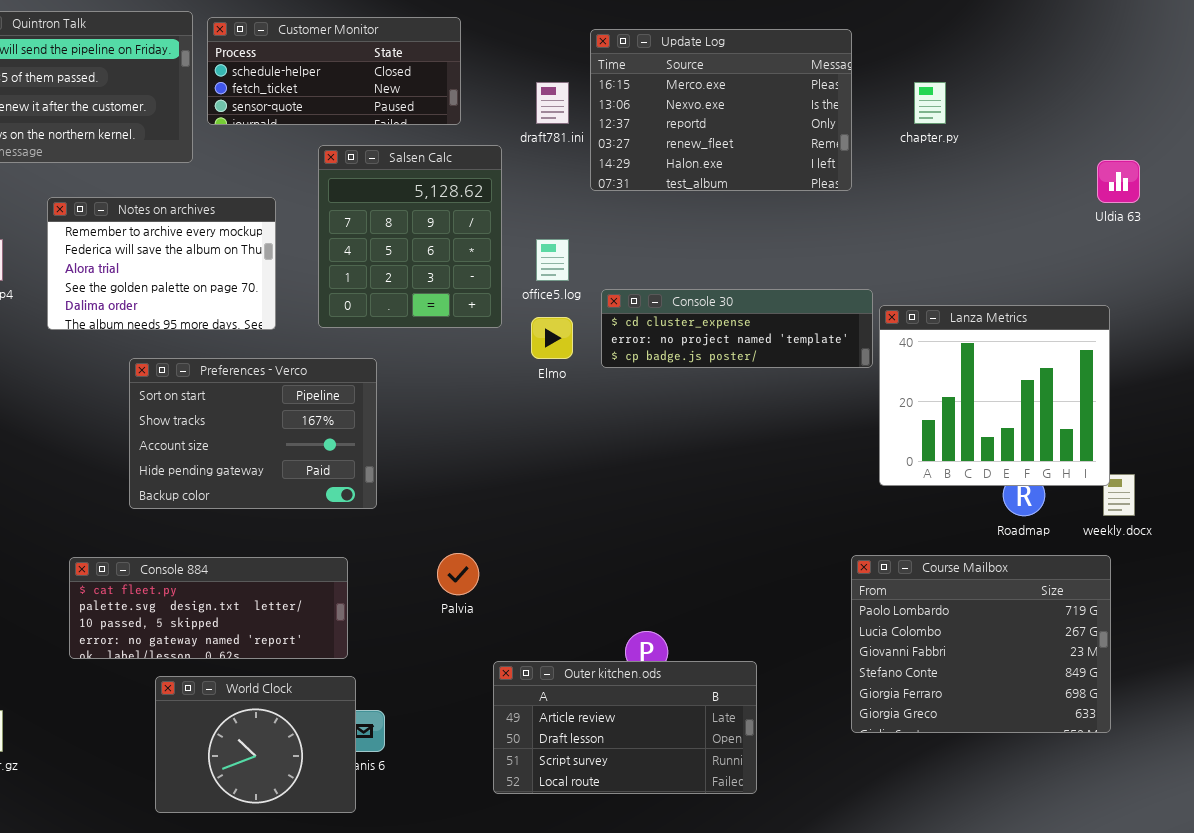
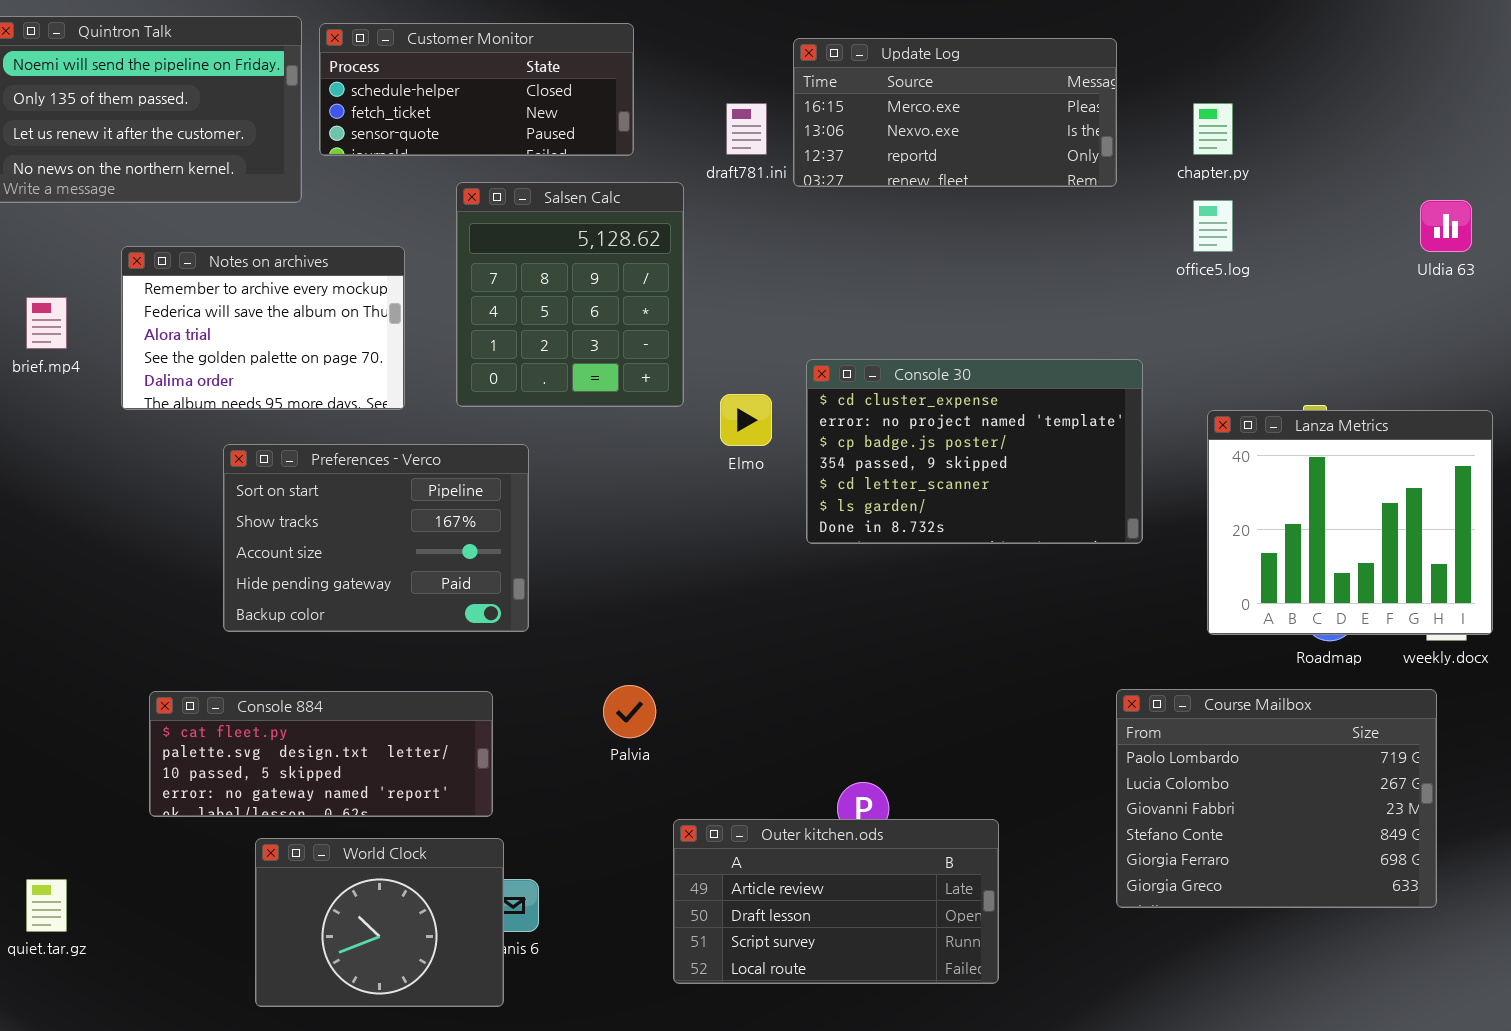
Update Log: [590,29,852,191] -> [793,38,1117,187], resized
office5.log: [536,239,569,281] -> [1193,200,1233,252], moved
Console 30: [601,289,873,368] -> [806,359,1143,544], resized
Lanza Metrics: [879,305,1110,486] -> [1207,410,1493,635], moved

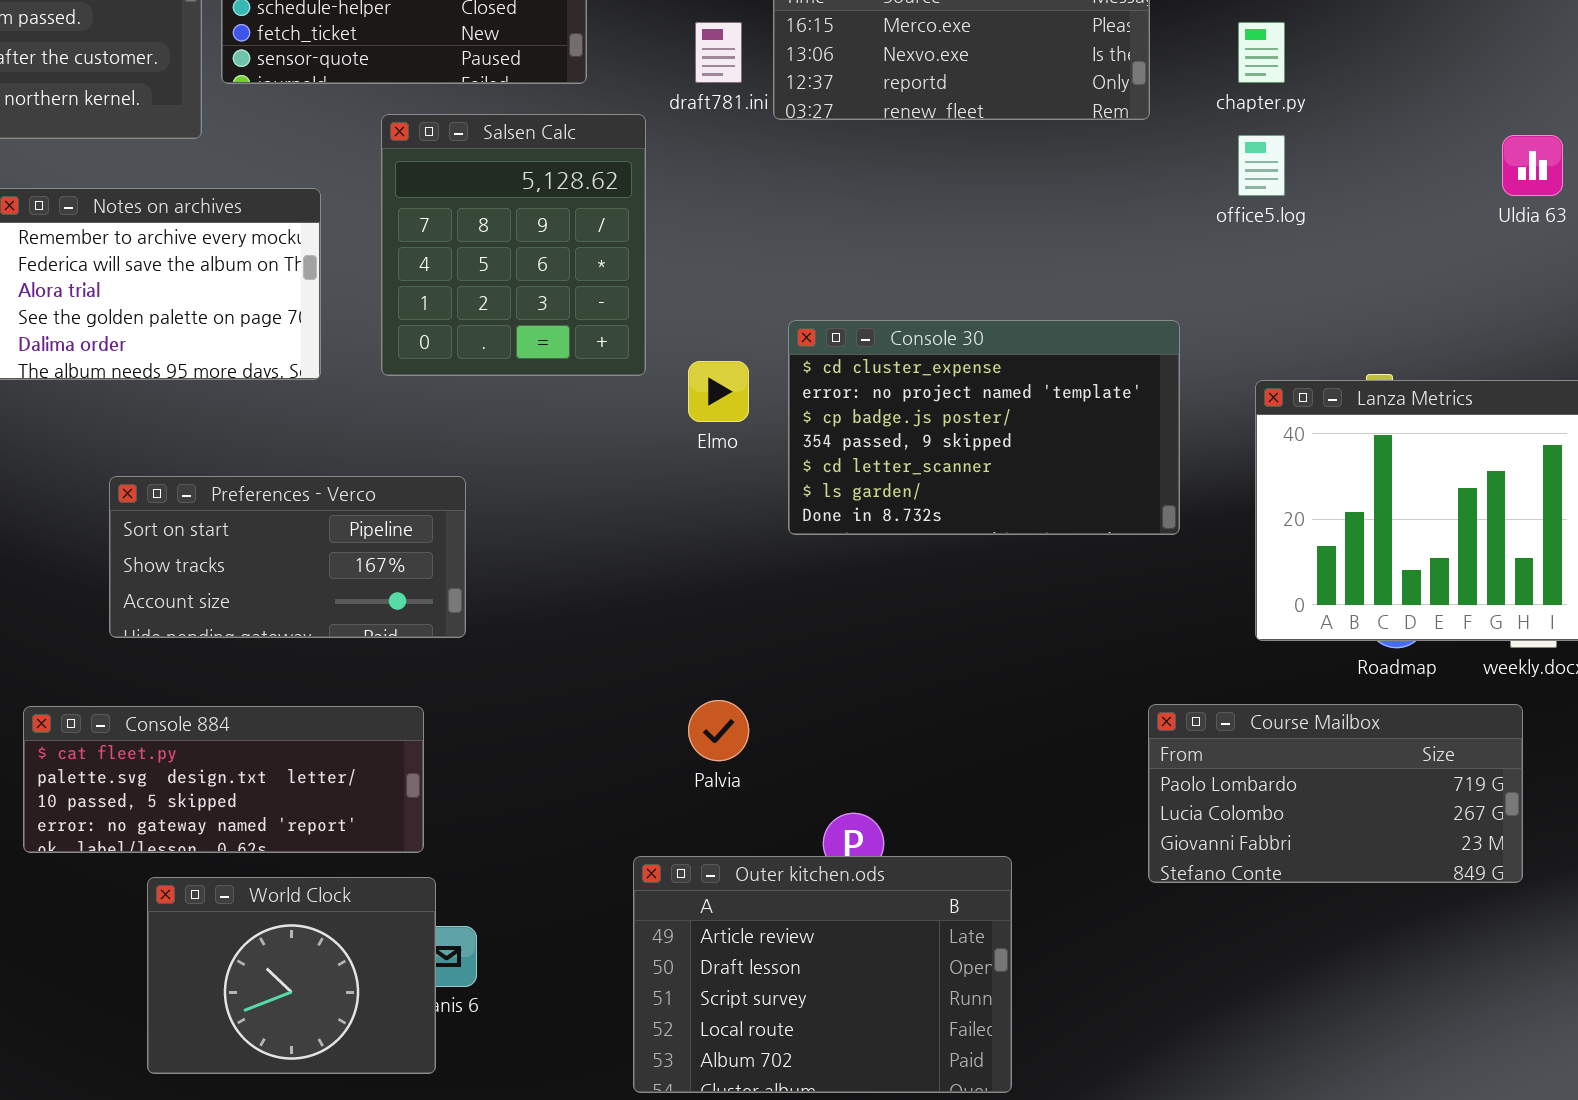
Preferences - Verco: [223,444,529,632] -> [109,476,466,638], resized
Palvia: [603,685,656,738] -> [688,700,749,761], moved
Course Mailbox: [1116,689,1437,908] -> [1148,704,1523,883], resized
Outer kitchen.ods: [673,819,999,984] -> [633,856,1012,1093], resized

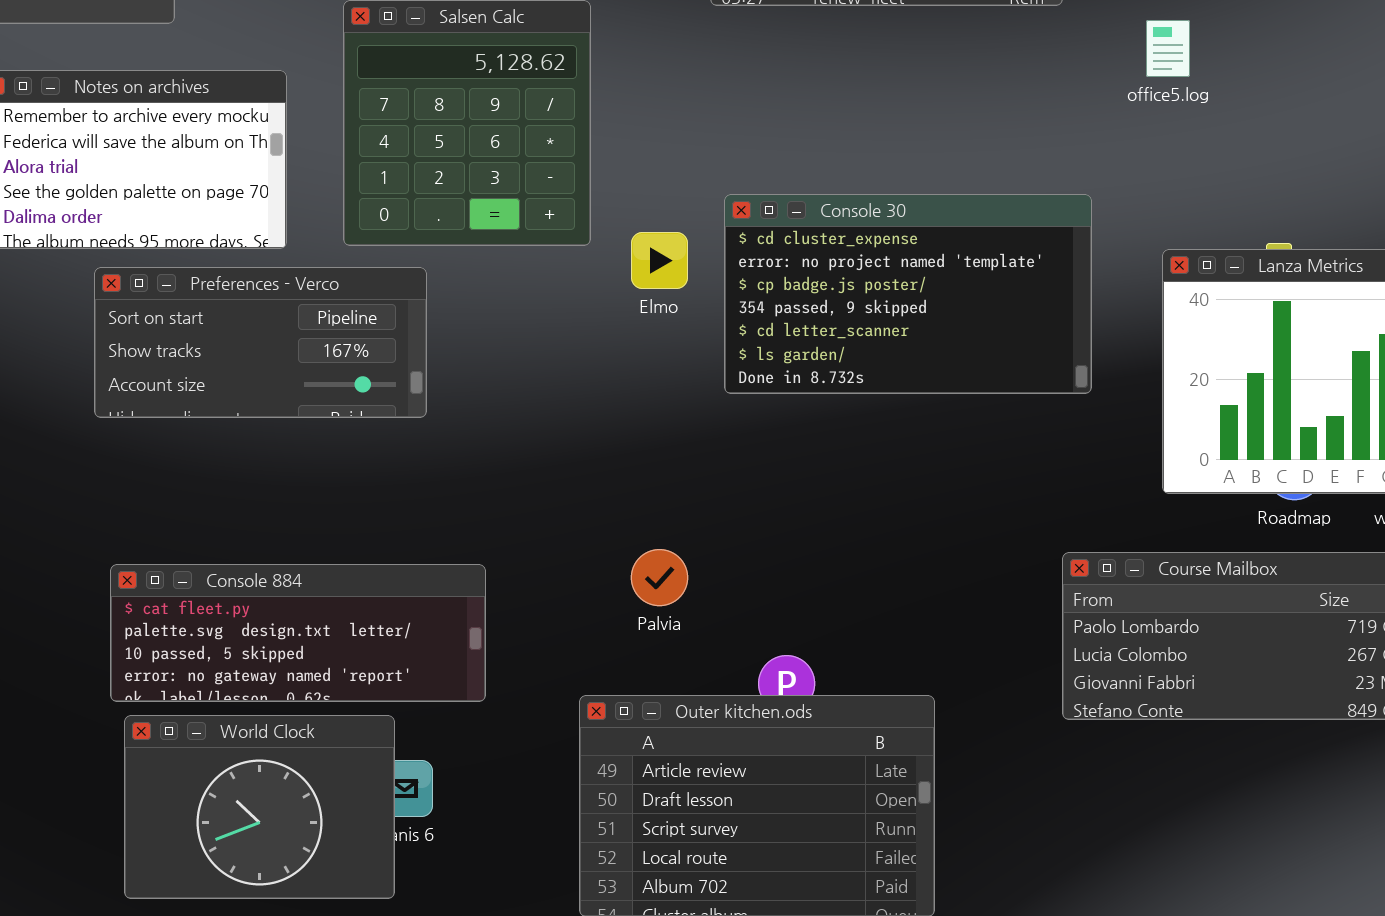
Preferences - Verco: [109,476,466,638] -> [94,267,427,418], moved
Console 884: [23,706,424,853] -> [110,564,486,702], moved

